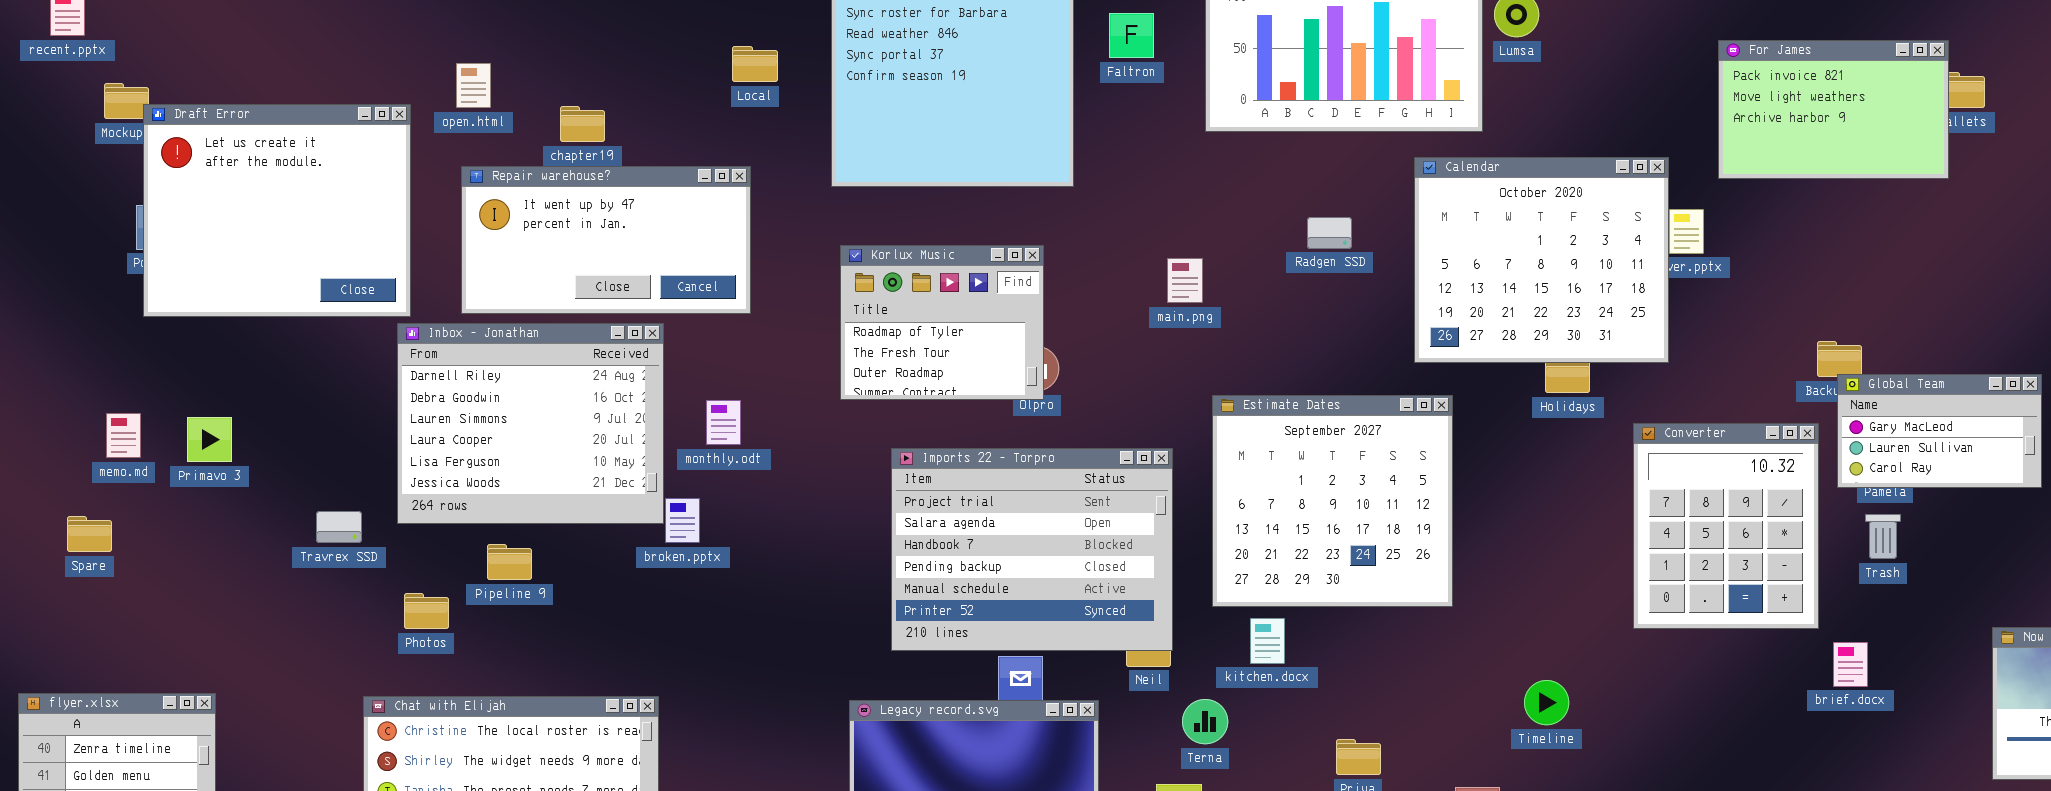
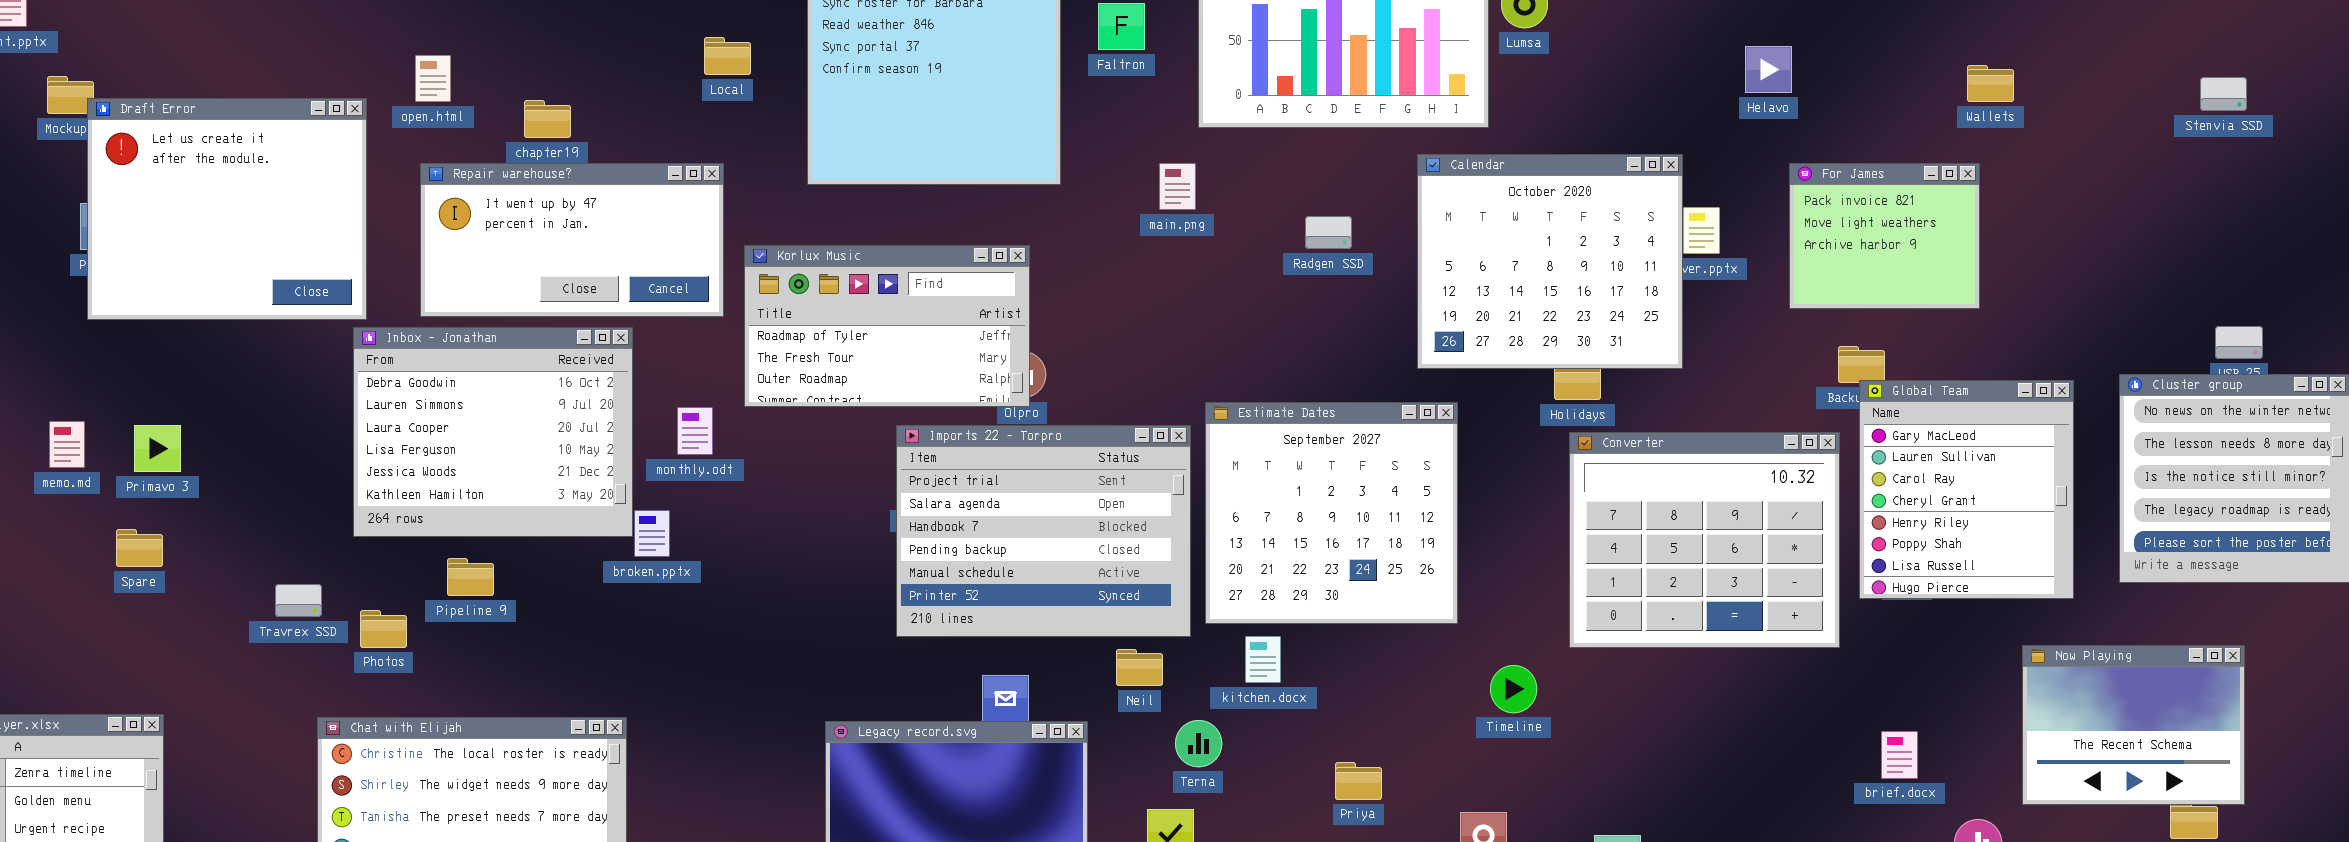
For James: [1718,40,1949,179] -> [1789,163,1980,309], moved, resized
Korlux Music: [840,245,1044,400] -> [744,245,1030,407], resized
main.png: [1167,258,1203,303] -> [1159,163,1196,210], moved
Inbox - Jonathan: [397,323,664,524] -> [353,327,633,537], scrolled down 1 row
Global Team: [1837,374,2042,488] -> [1859,380,2074,599], resized
Converter: [1633,423,1819,629] -> [1569,432,1840,648], resized
Imports 22 - Torpro: [891,448,1173,651] -> [896,425,1191,637], moved
Travrex SSD: [316,511,362,543] -> [275,584,322,617], moved
Spare: [67,516,112,552] -> [116,529,163,567], moved
brief.docx: [1833,642,1868,687] -> [1881,731,1918,779], moved
Timeline: [1524,680,1569,725] -> [1490,665,1537,713], moved

